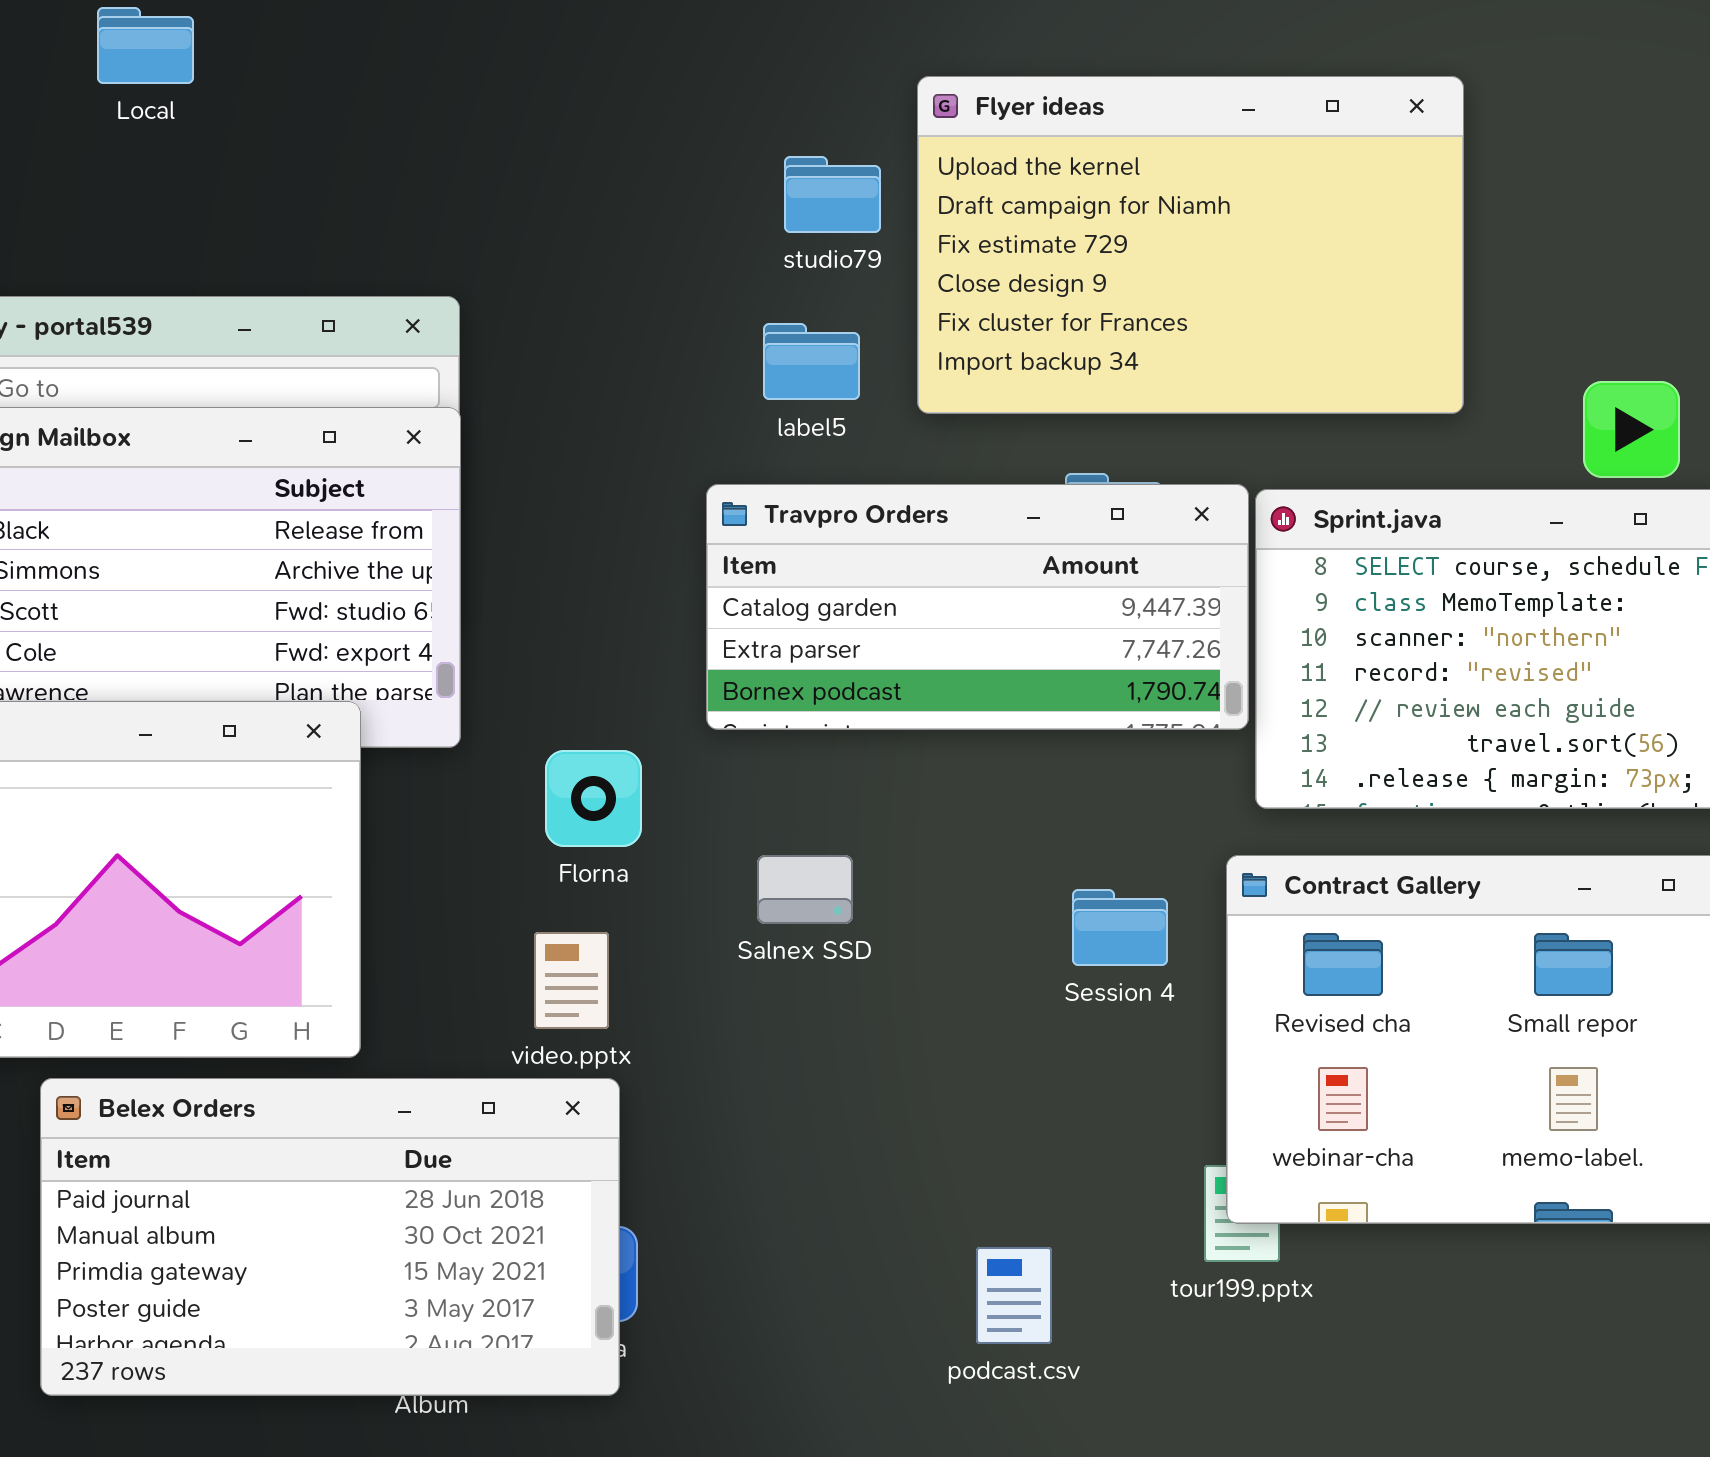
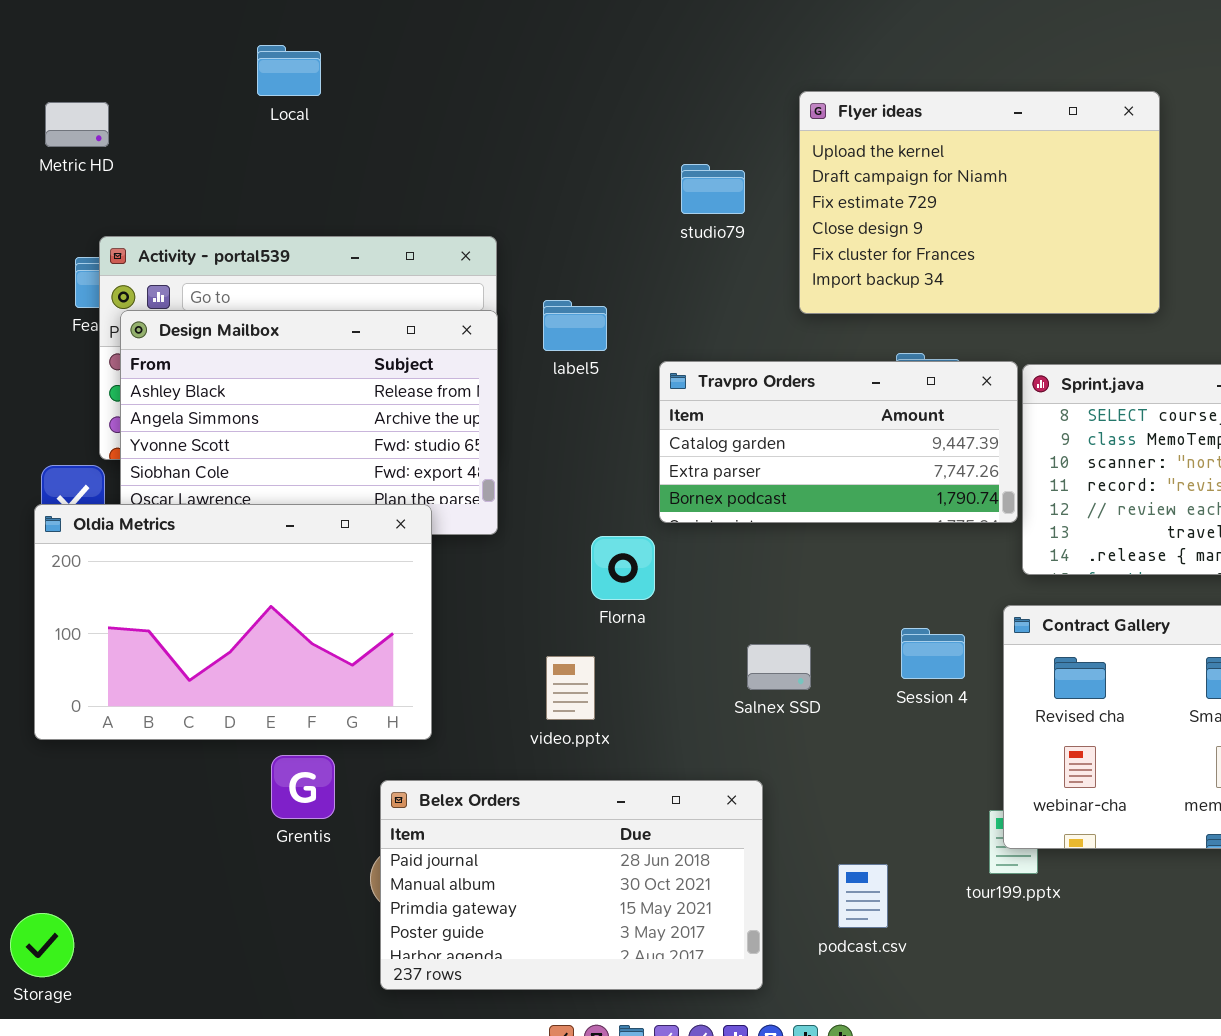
studio79: [784,156,881,233] -> [681,164,745,214], moved
label5: [763,323,860,400] -> [543,300,607,351], moved
Florna: [545,750,642,847] -> [591,536,655,600], moved
Salnex SSD: [757,855,853,924] -> [747,644,811,690], moved
Belex Orders: [40,1078,620,1396] -> [380,780,763,990], moved

